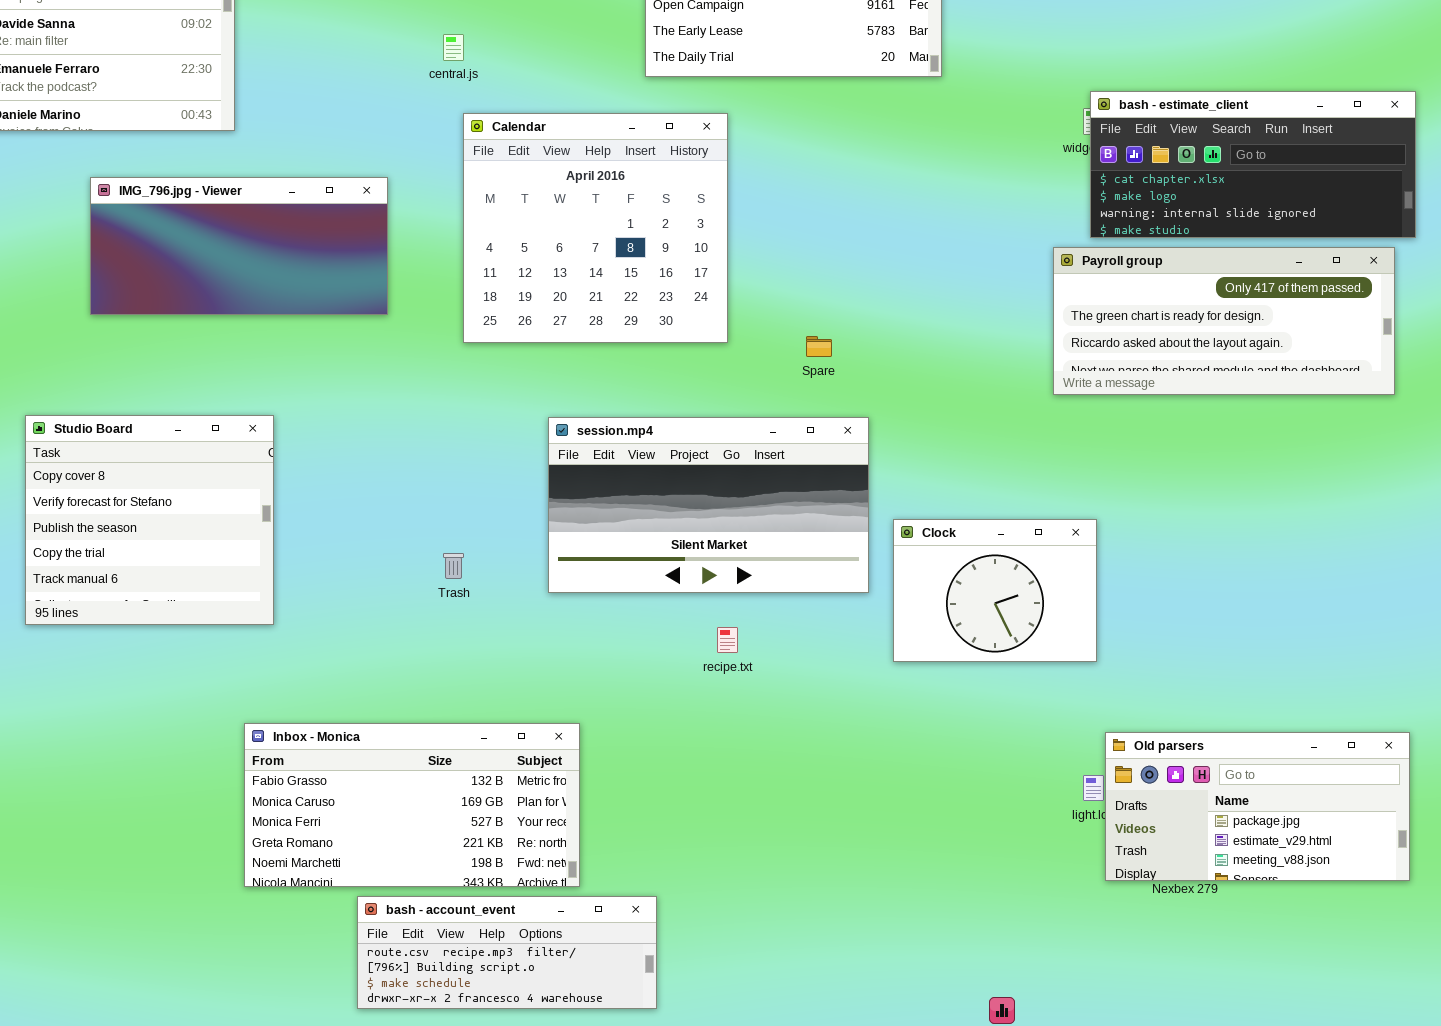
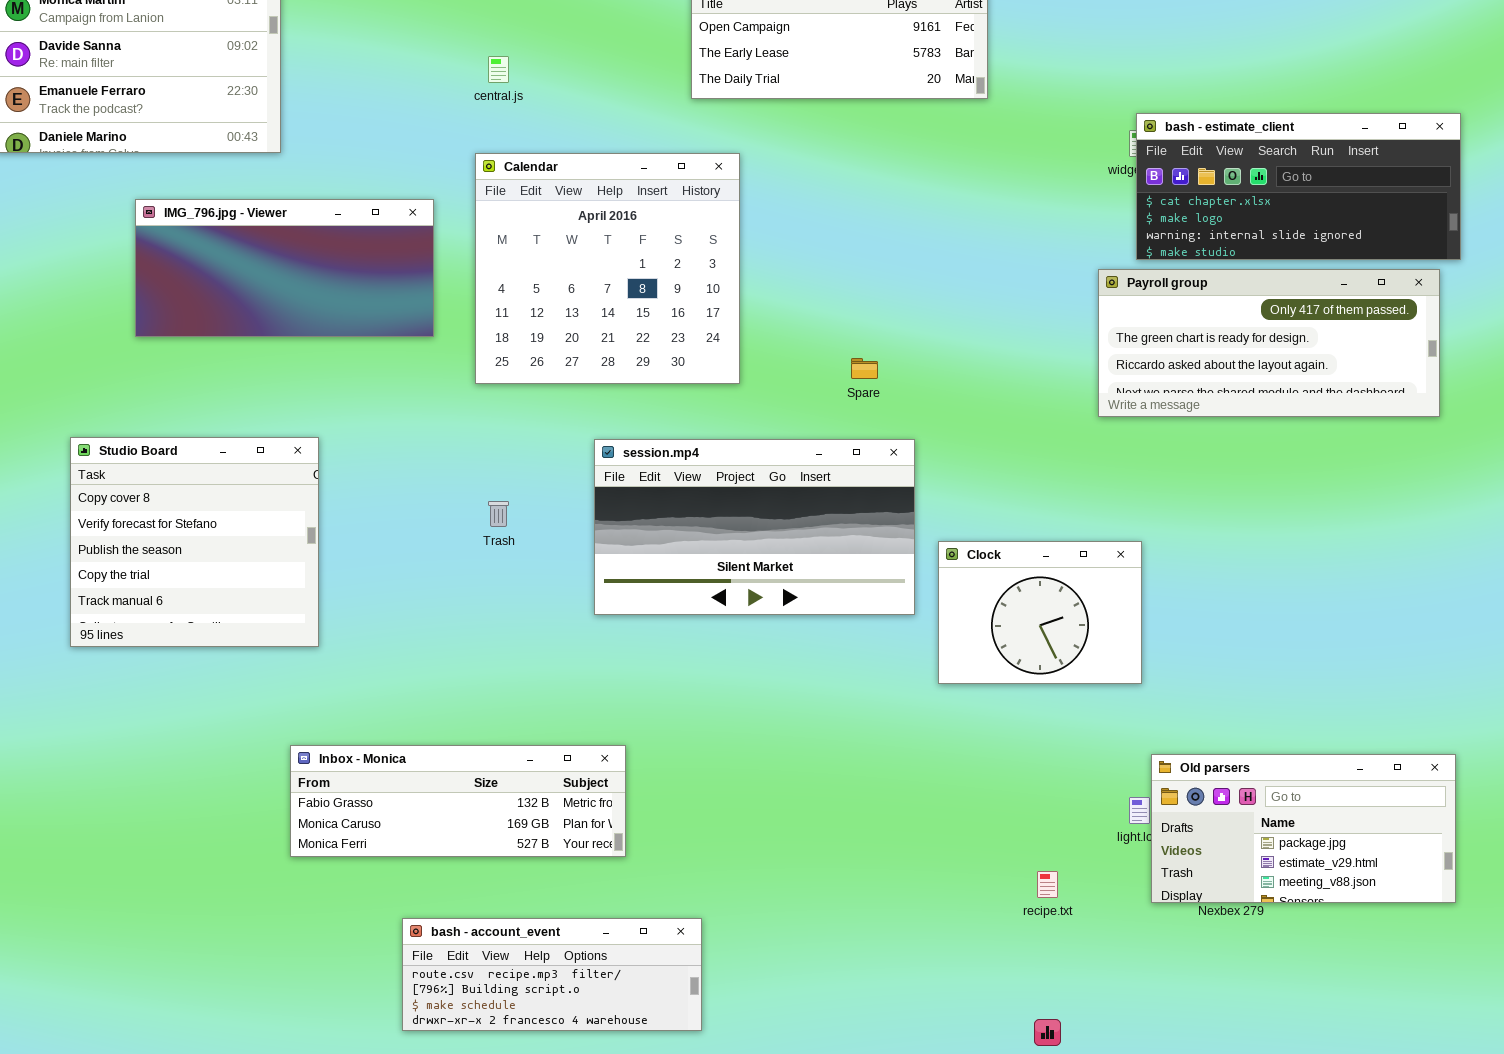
Calendar: [463,113,728,343] -> [475,153,740,384], moved
Trash: [443,553,464,579] -> [488,501,509,527], moved
recipe.txt: [717,627,738,653] -> [1037,871,1058,898], moved
Inbox - Monica: [244,723,580,887] -> [290,745,626,857], resized

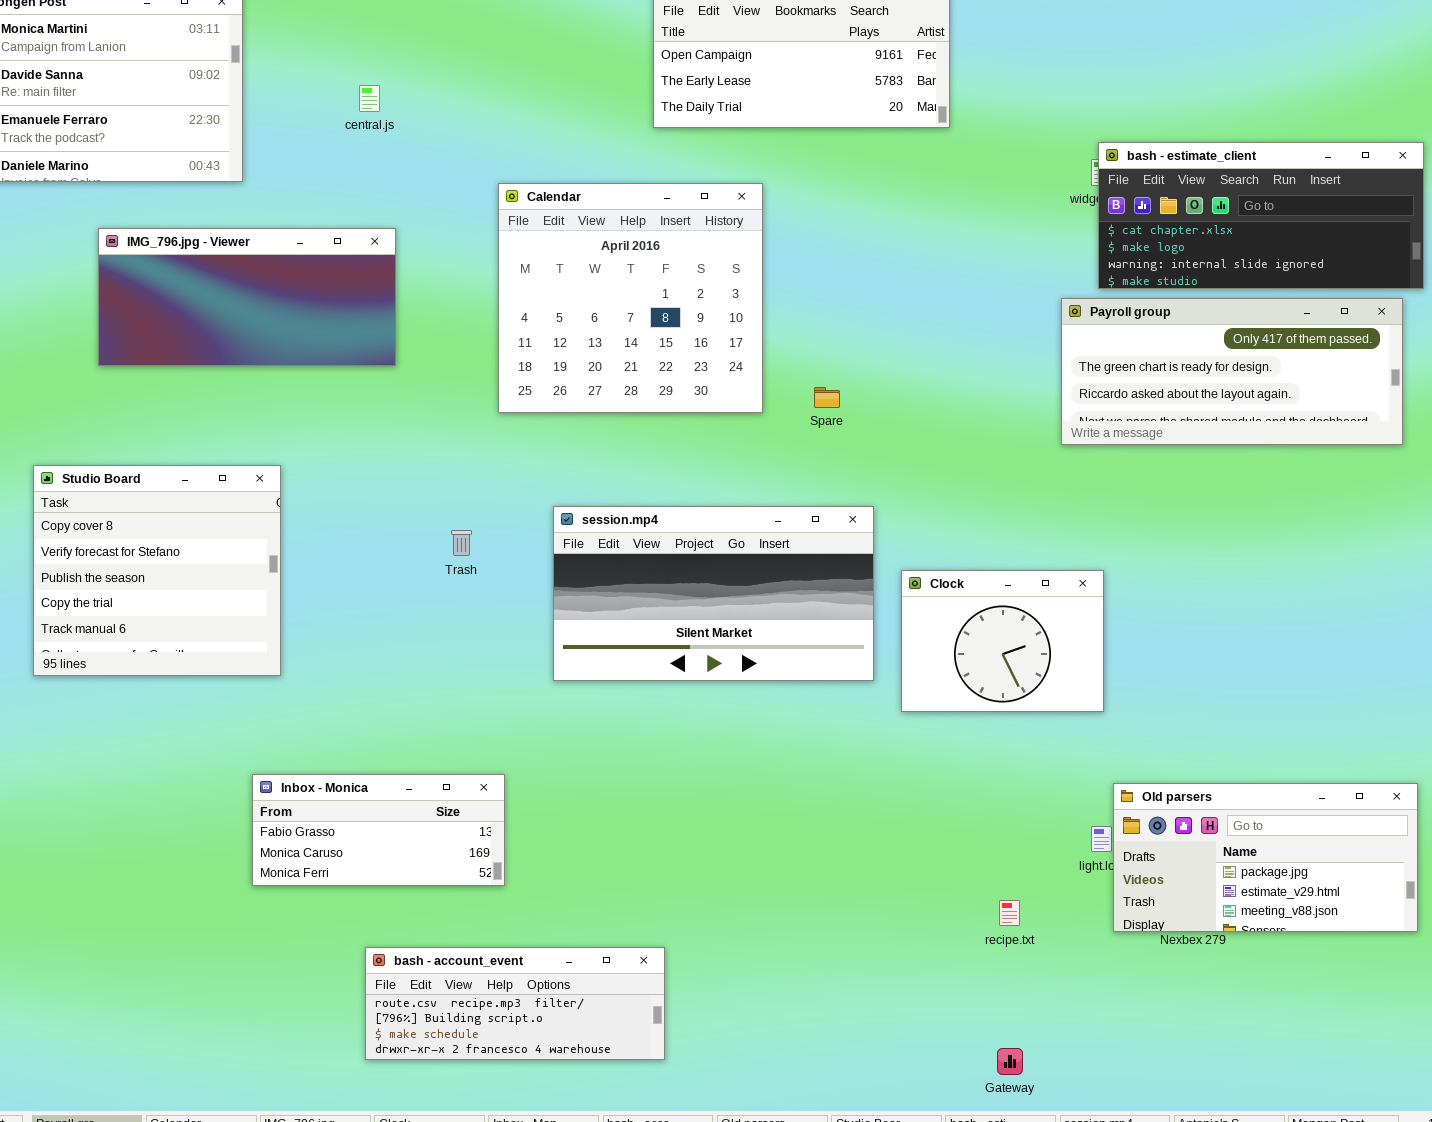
central.js: [488,56,509,83] -> [359,85,380,112], moved
Calendar: [475,153,740,384] -> [498,183,763,413], moved
session.mp4: [594,439,915,615] -> [553,506,874,681], moved
Inbox - Monica: [290,745,626,857] -> [252,774,505,886], resized

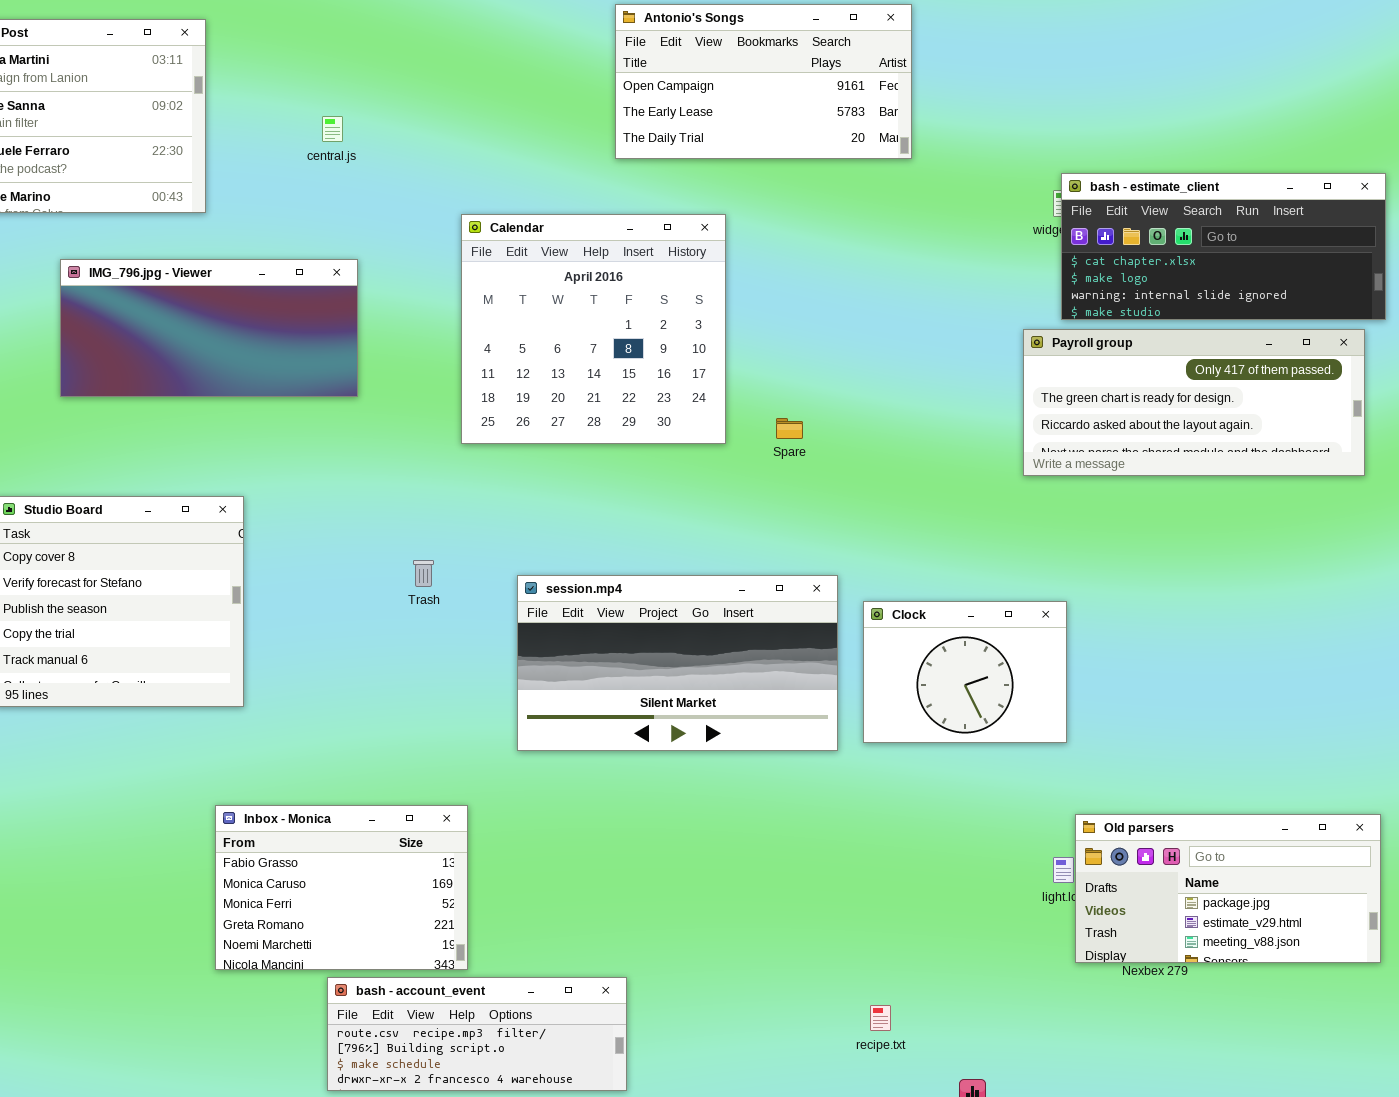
session.mp4: [553,506,874,681] -> [517,575,838,751], moved
Inbox - Monica: [252,774,505,886] -> [215,805,468,970], resized
recipe.txt: [999,900,1020,926] -> [870,1005,891,1031], moved

